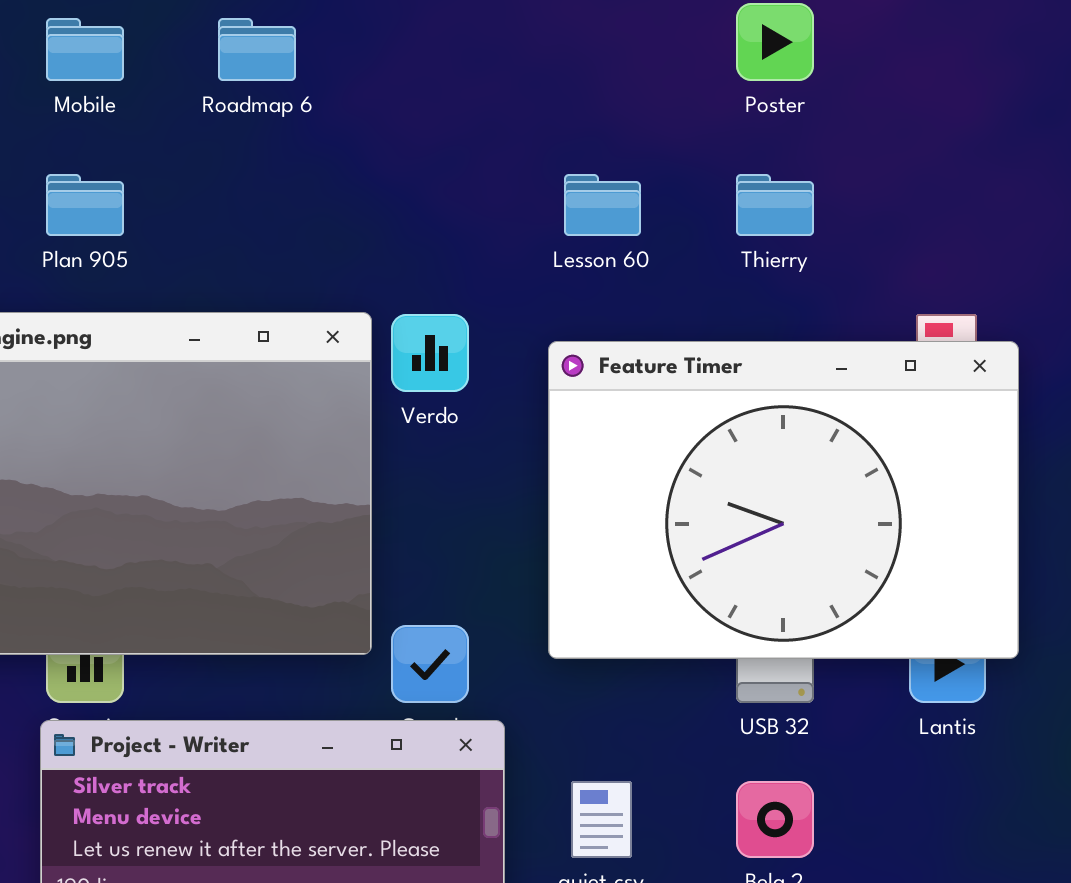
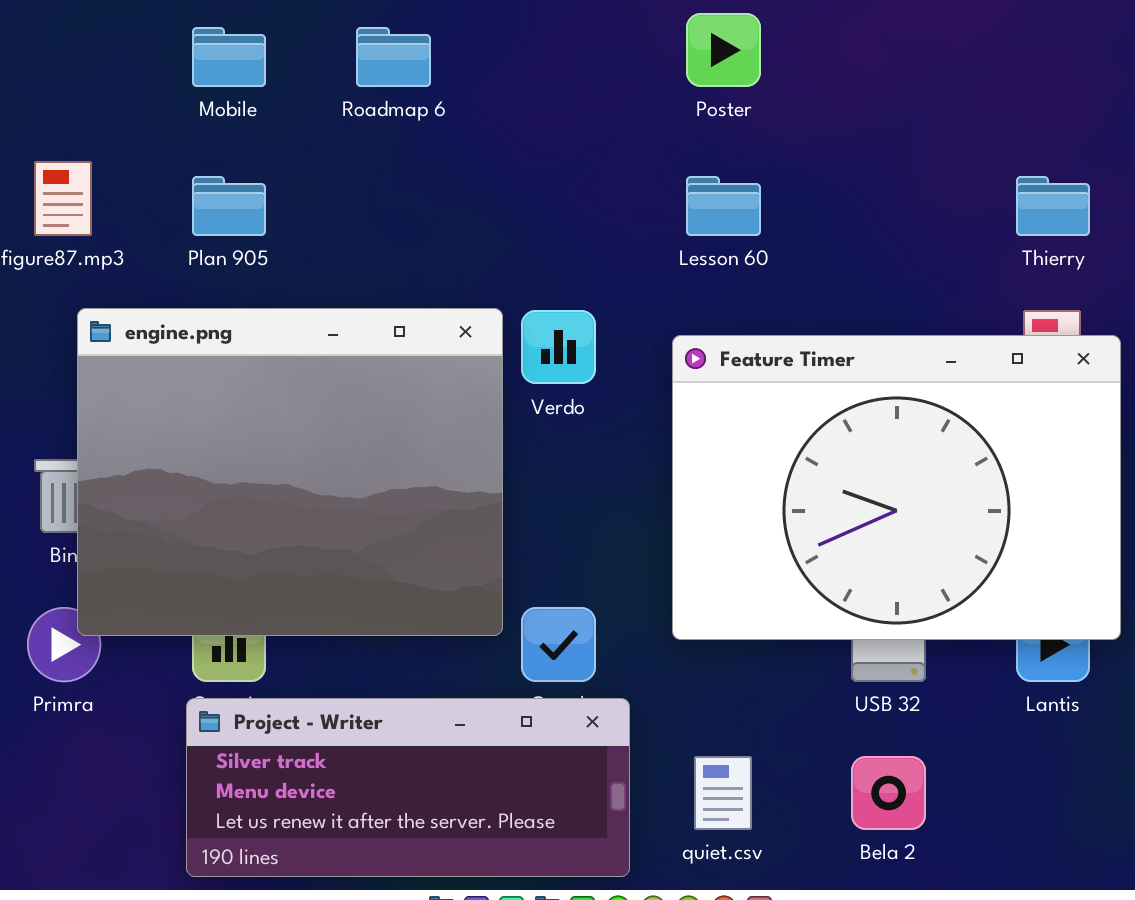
Poster: [736,3,814,81] -> [686,13,761,87], moved
Thierry: [736,174,814,236] -> [1016,176,1090,236], moved

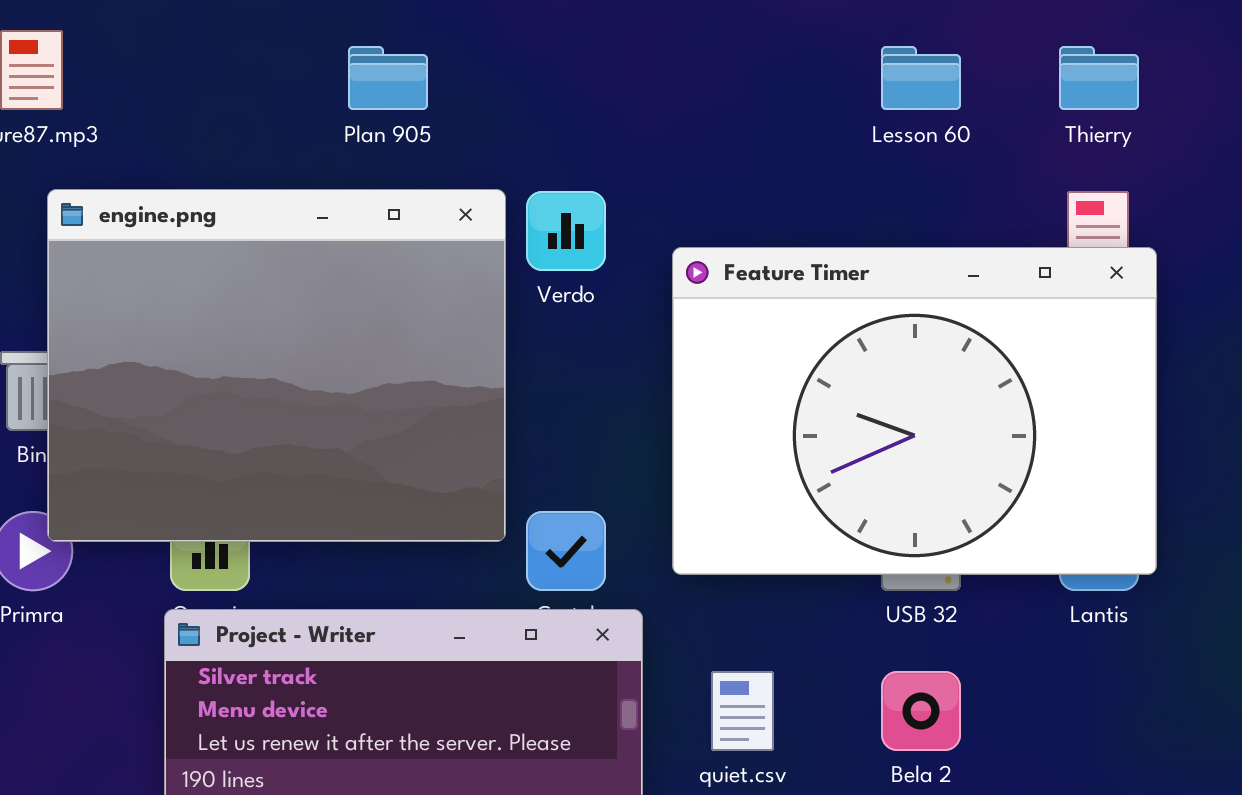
Plan 905: [192,176,266,236] -> [348,46,428,110], moved
Lesson 60: [686,176,761,236] -> [881,46,961,110], moved
Feature Timer: [672,335,1121,640] -> [672,247,1157,575], moved

